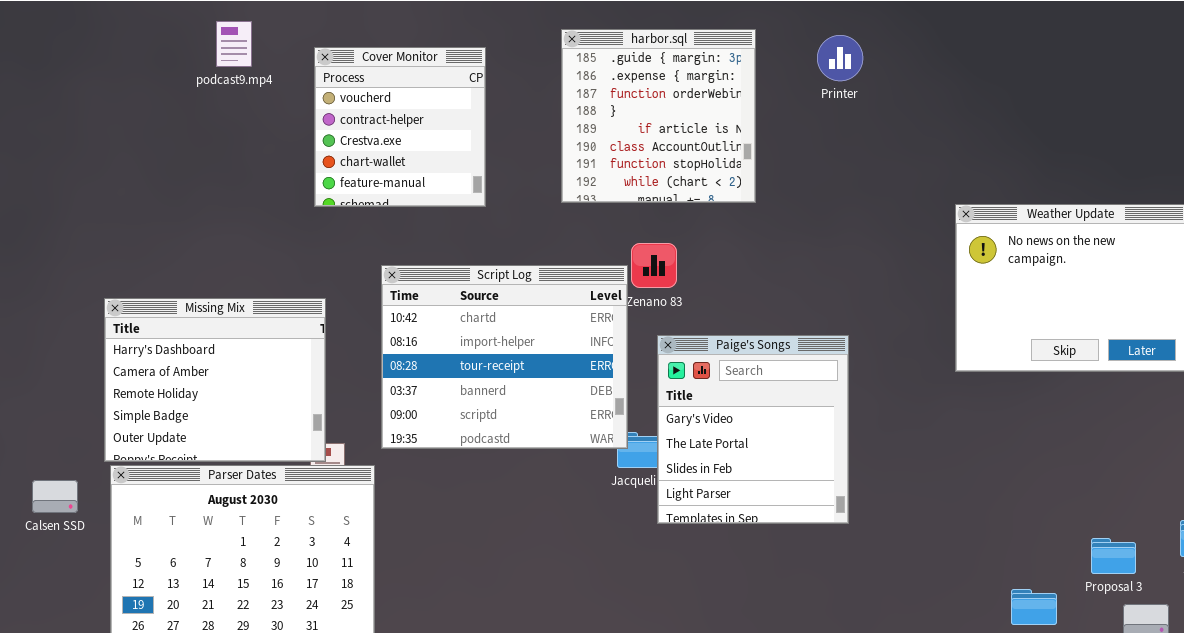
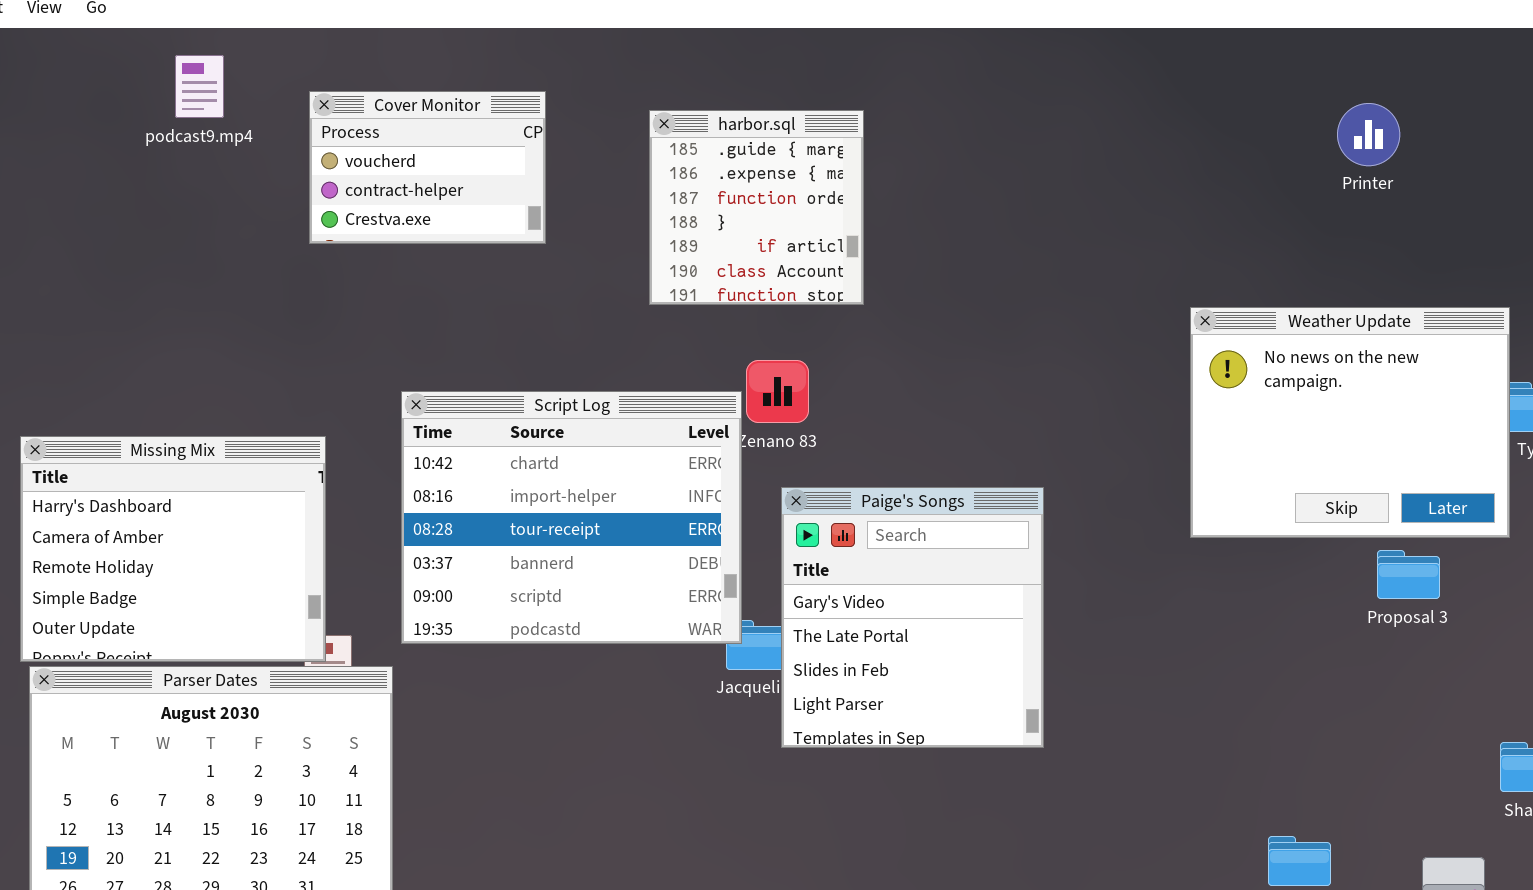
harbor.sql: [561,29,756,203] -> [649,110,864,305], resized
Printer: [817,35,863,81] -> [1337,103,1400,166], moved
Cover Monitor: [314,47,486,207] -> [309,91,546,244], resized
Proposal 3: [1091,538,1136,574] -> [1377,550,1440,599], moved

